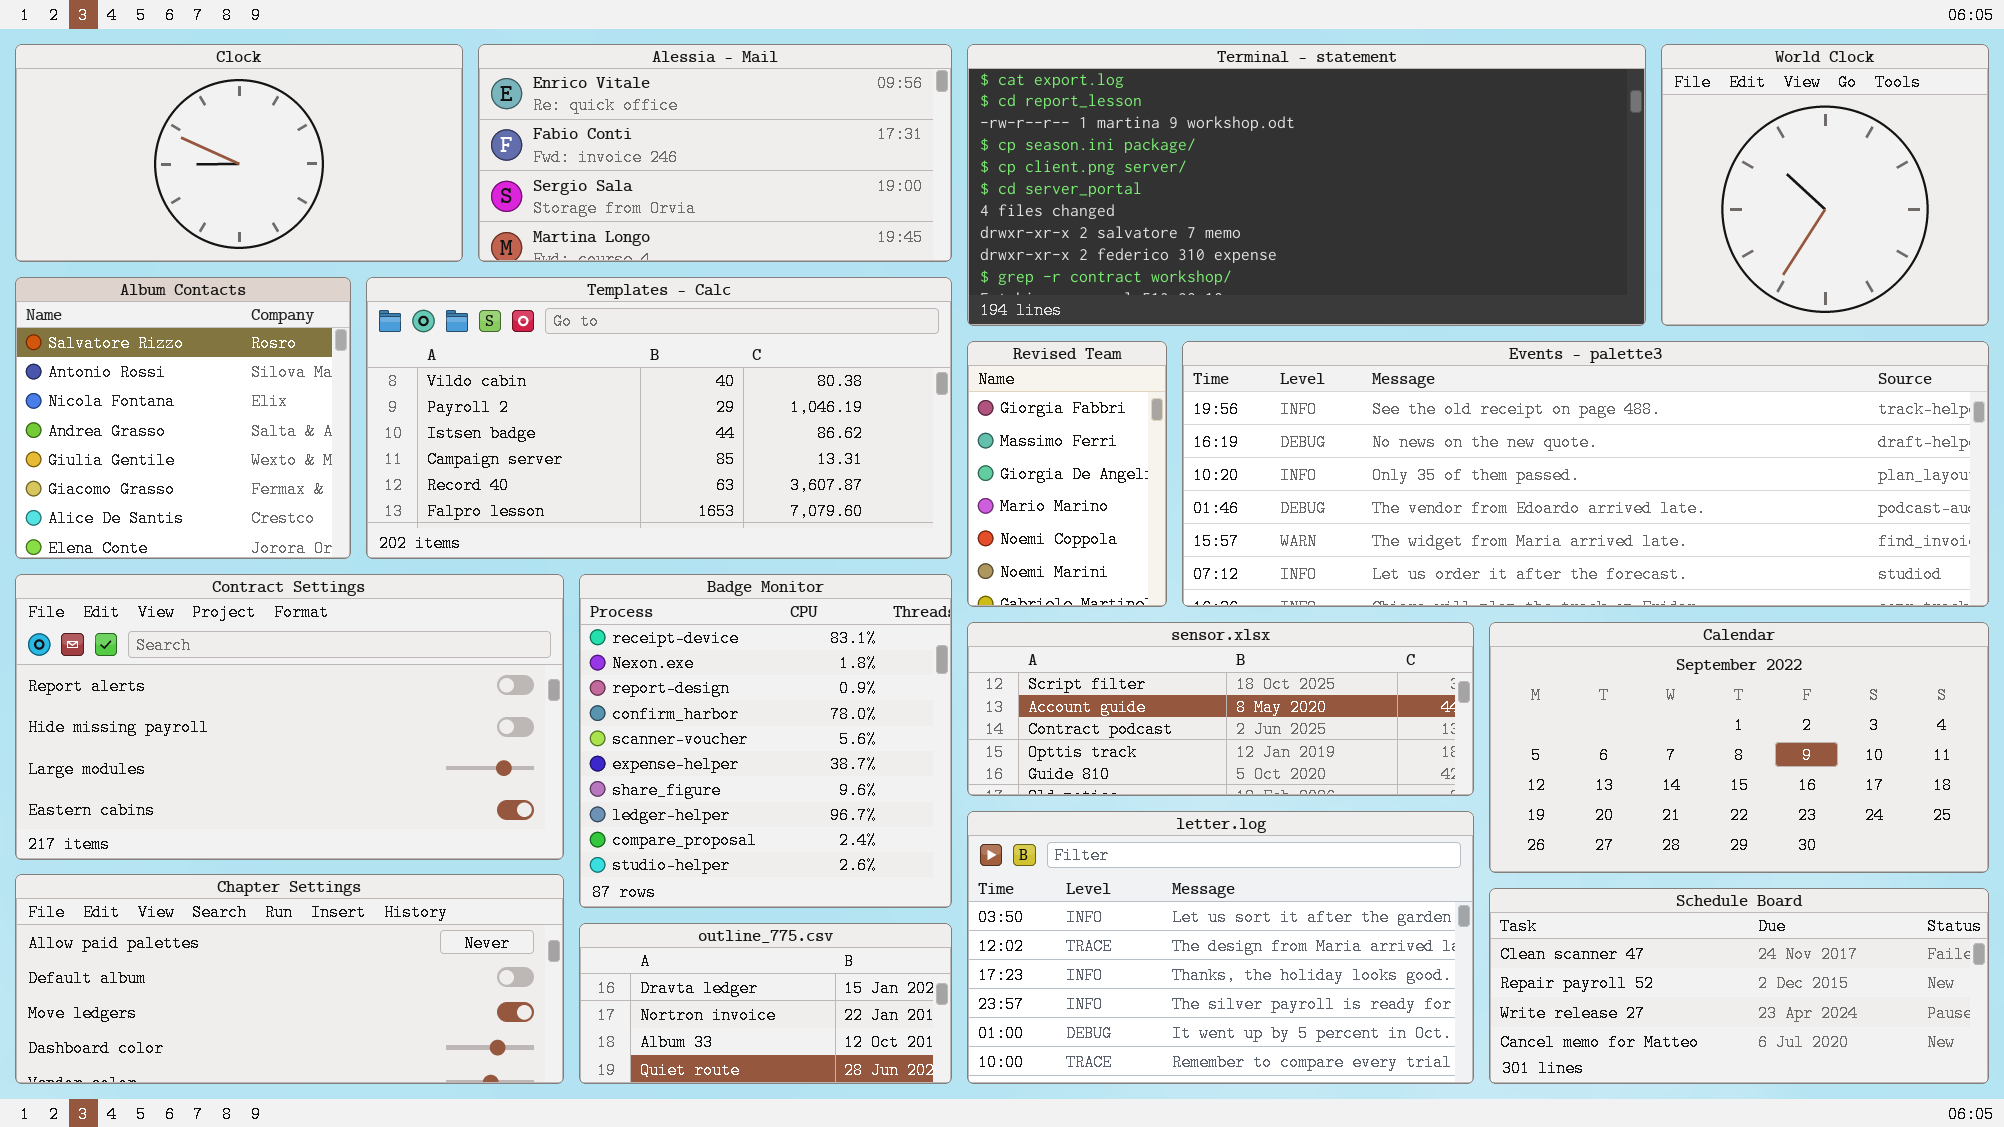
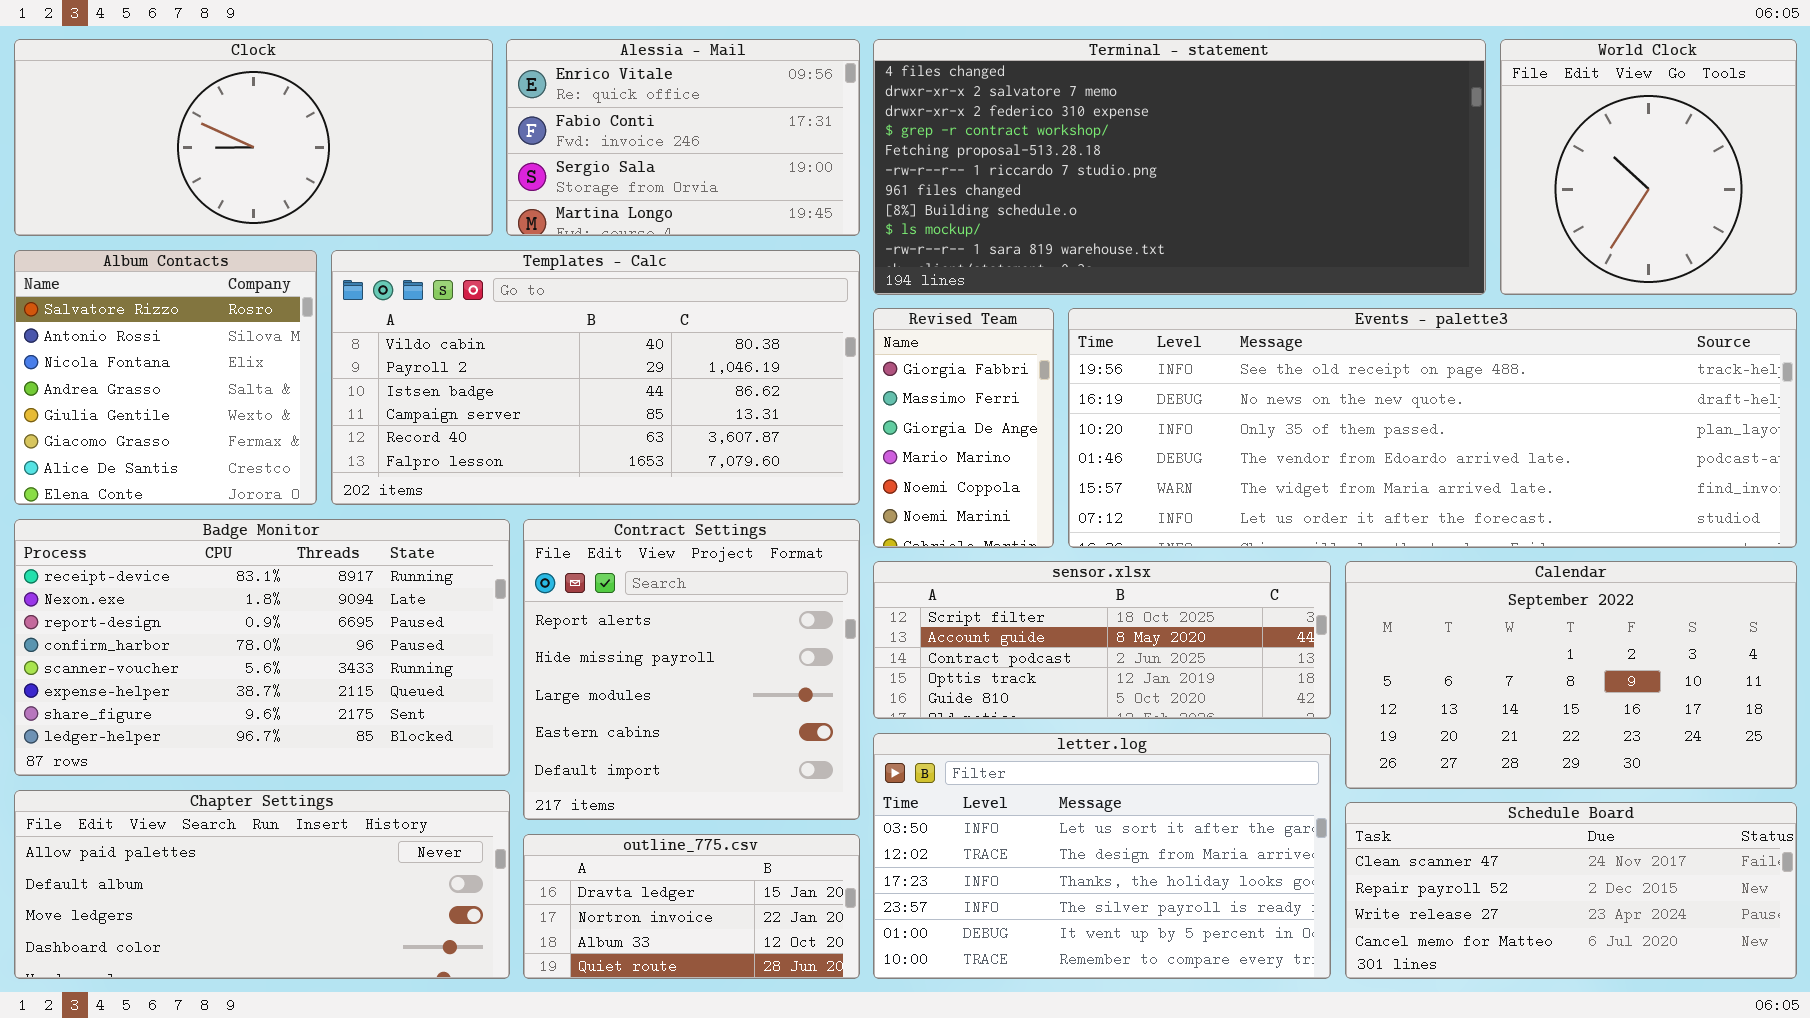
Clock: [15,44,463,262] -> [14,39,493,236], resized
Alessia - Mail: [478,44,952,262] -> [506,39,860,236], resized
Terminal - statement: [967,44,1646,326] -> [873,39,1486,295], scrolled down 6 rows
Contract Settings: [15,574,564,860] -> [523,519,860,820], moved, resized
Badge Monitor: [579,574,952,908] -> [14,519,510,776], moved, resized

